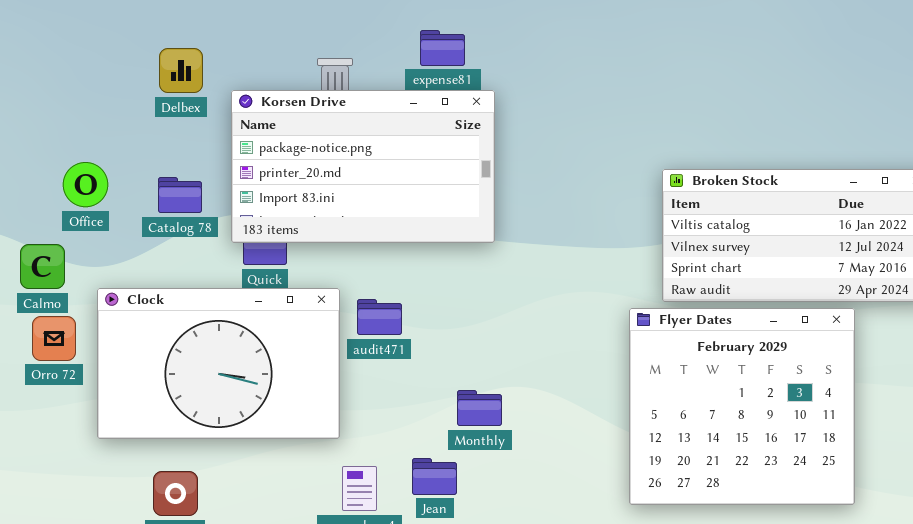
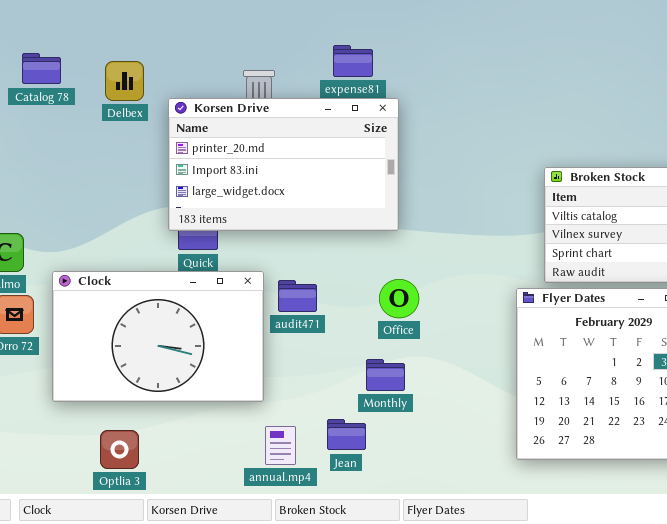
Korsen Drive: [231,90,495,243] -> [168,98,399,231], scrolled down 1 row
Office: [63,162,108,207] -> [379,279,419,318], moved
Catalog 78: [158,177,202,213] -> [22,53,61,84], moved

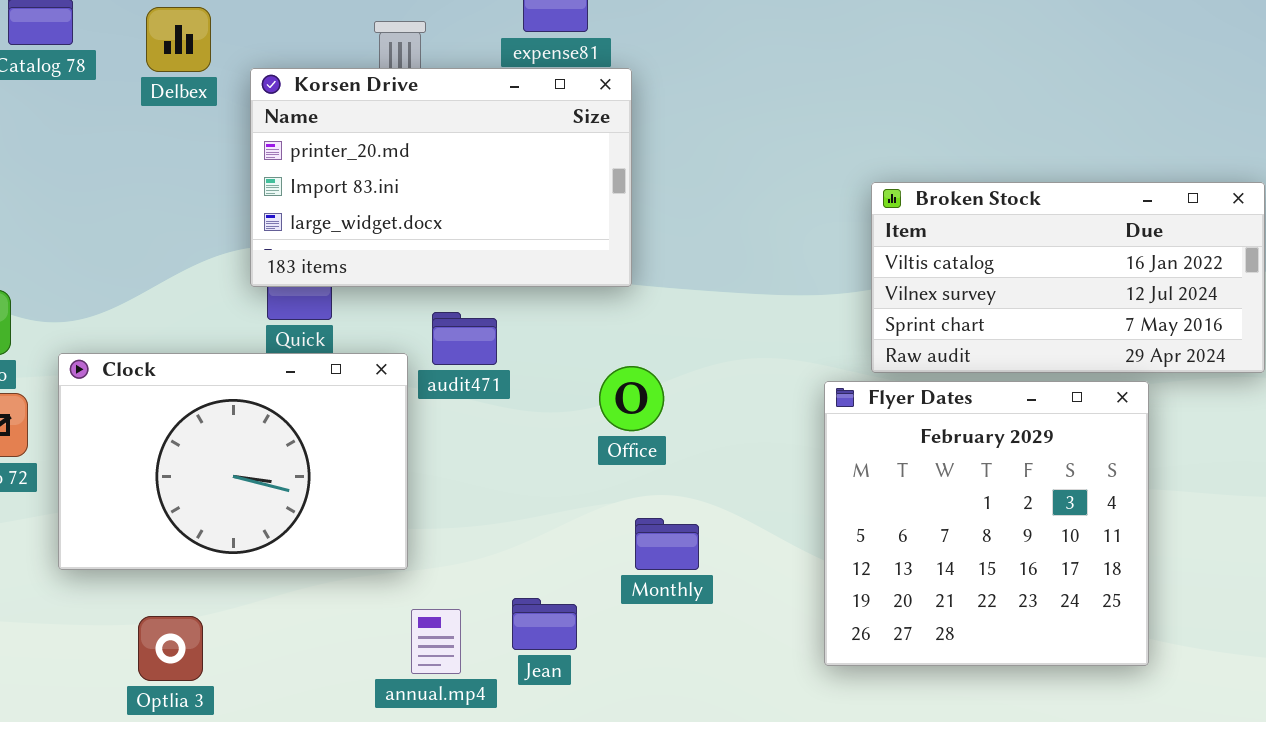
audit471: [278,280,317,312] -> [432,312,497,365], moved
Monthly: [366,359,405,391] -> [635,518,699,570], moved

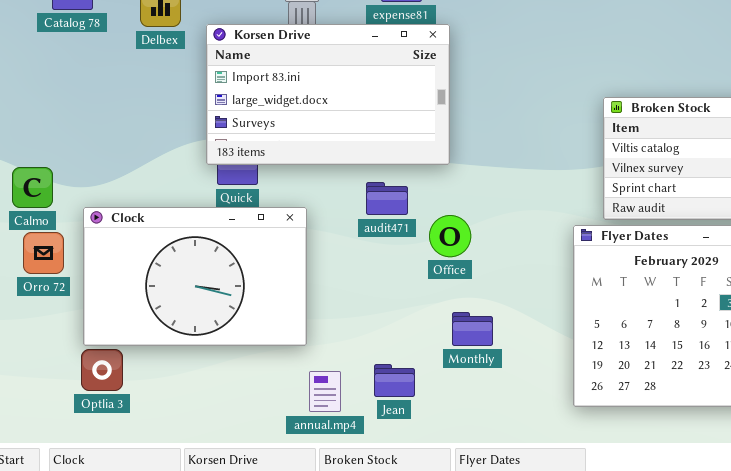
Korsen Drive: [250,68,632,287] -> [206,24,450,165], scrolled down 1 row
audit471: [432,312,497,365] -> [366,182,408,215], moved
Optlia 3: [138,616,203,681] -> [81,349,123,391], moved

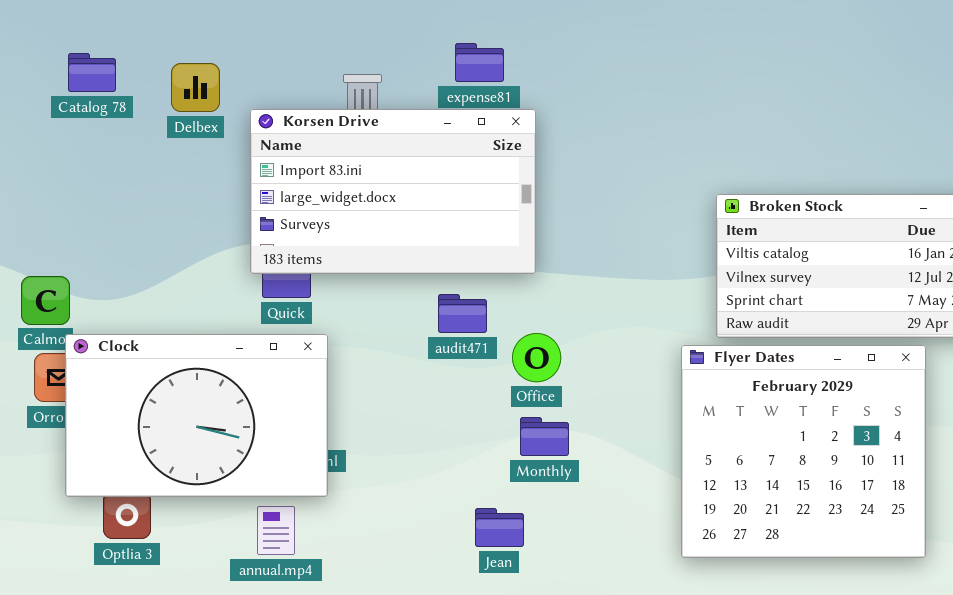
Clock: [83,207,307,346] -> [65,334,328,497], moved
Monthly: [452,312,493,346] -> [520,417,569,456], moved
Jean: [374,364,415,397] -> [475,508,524,547], moved
annual.mp4: [309,371,341,412] -> [257,506,295,555], moved

